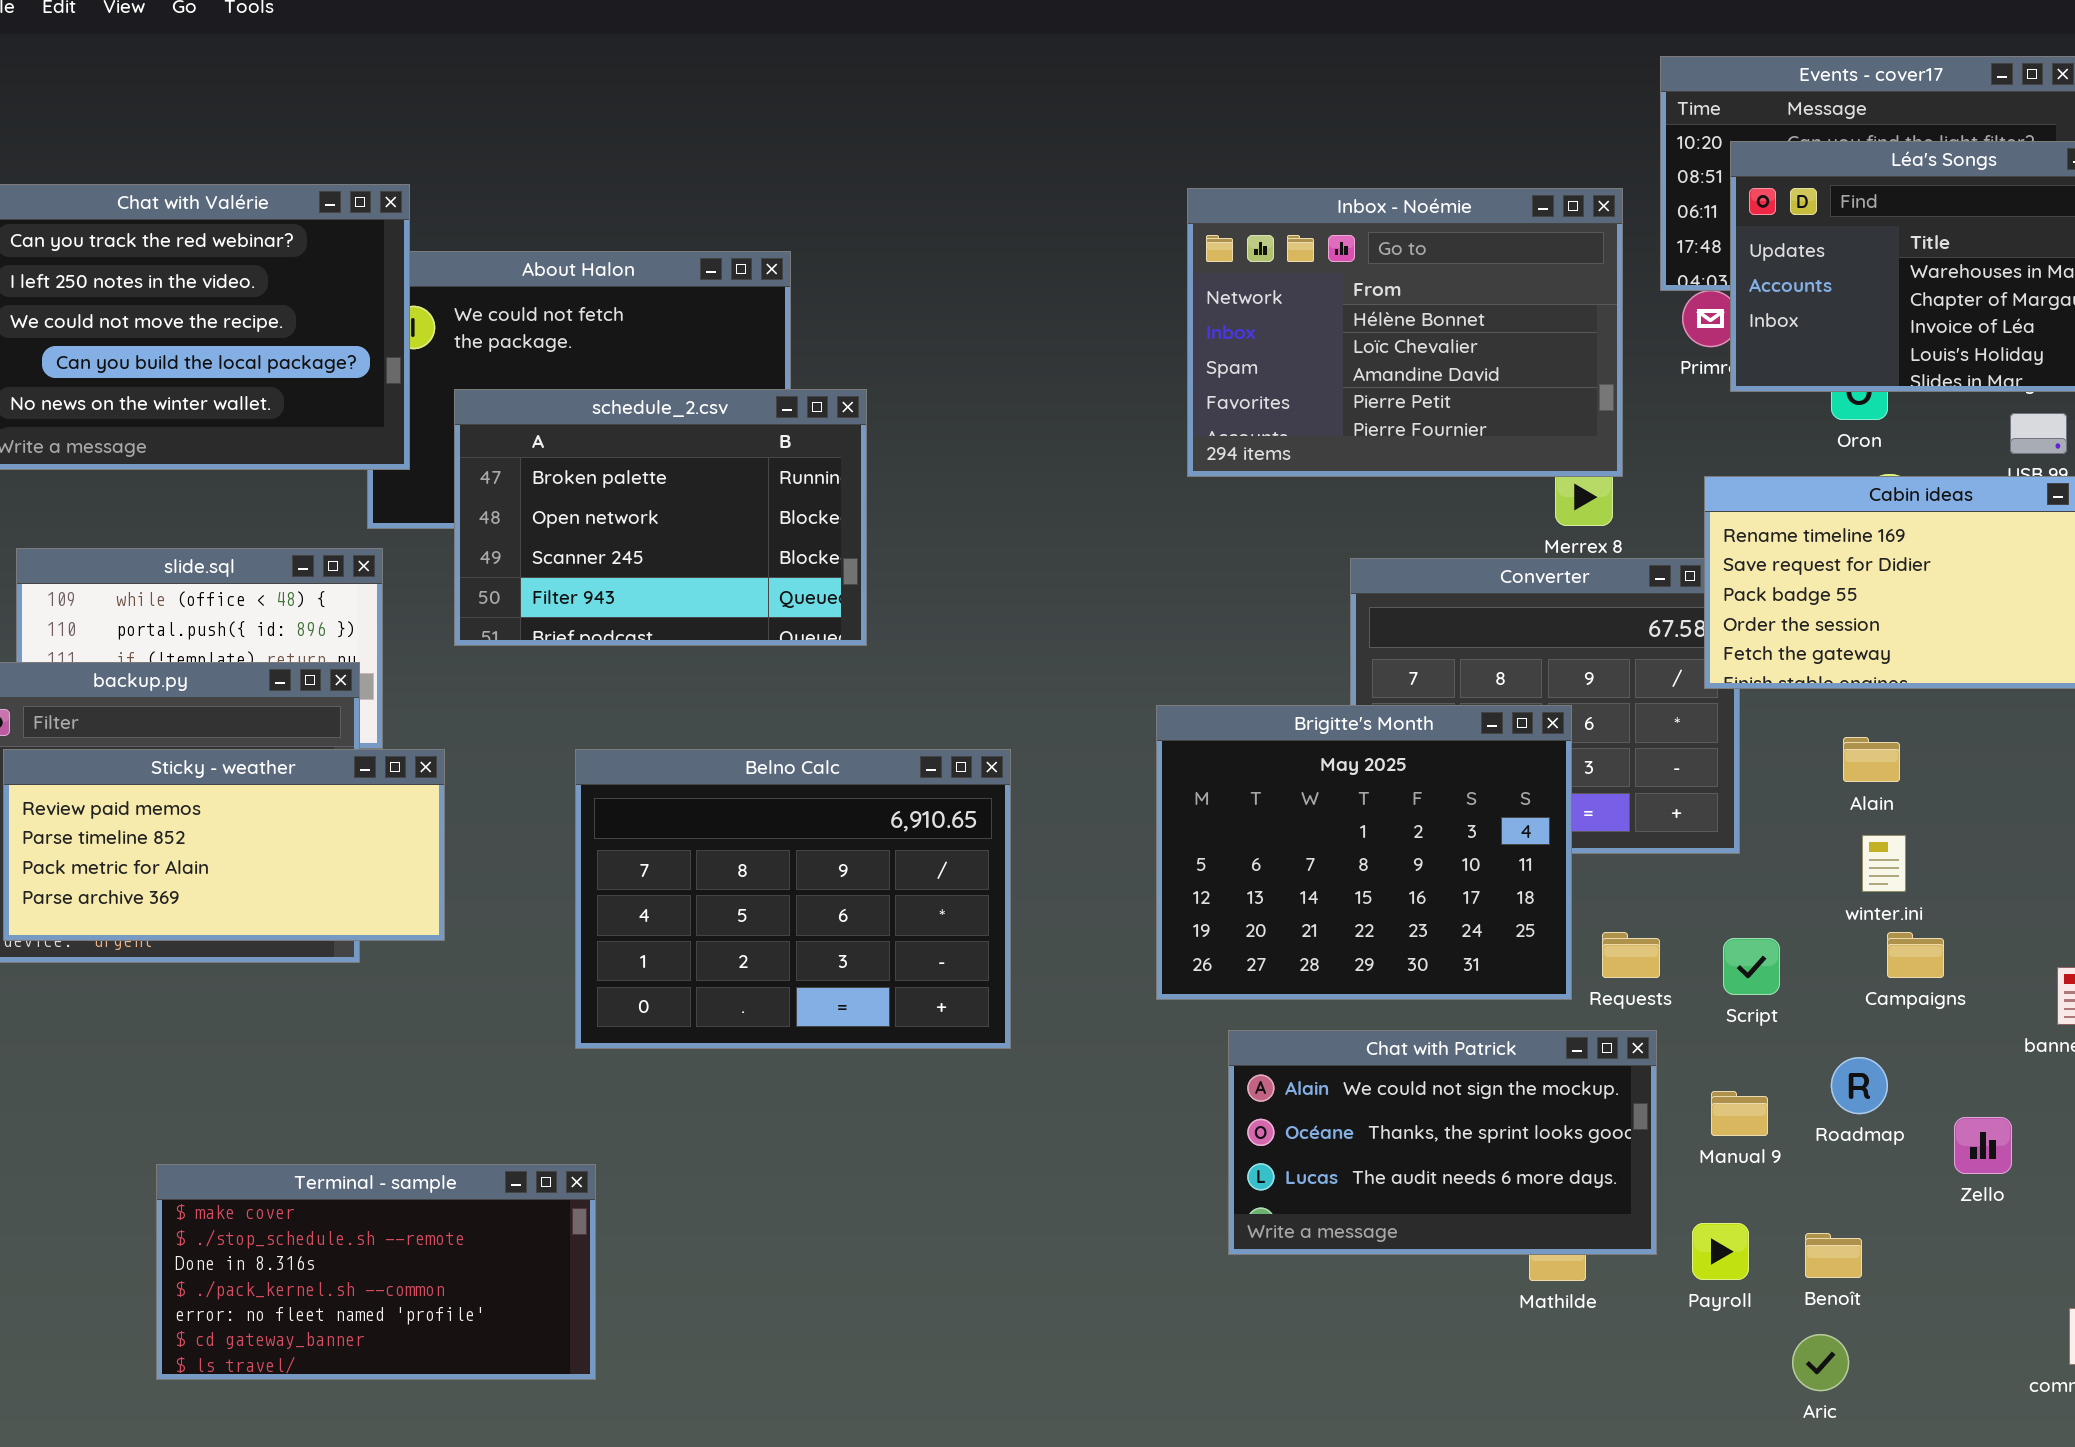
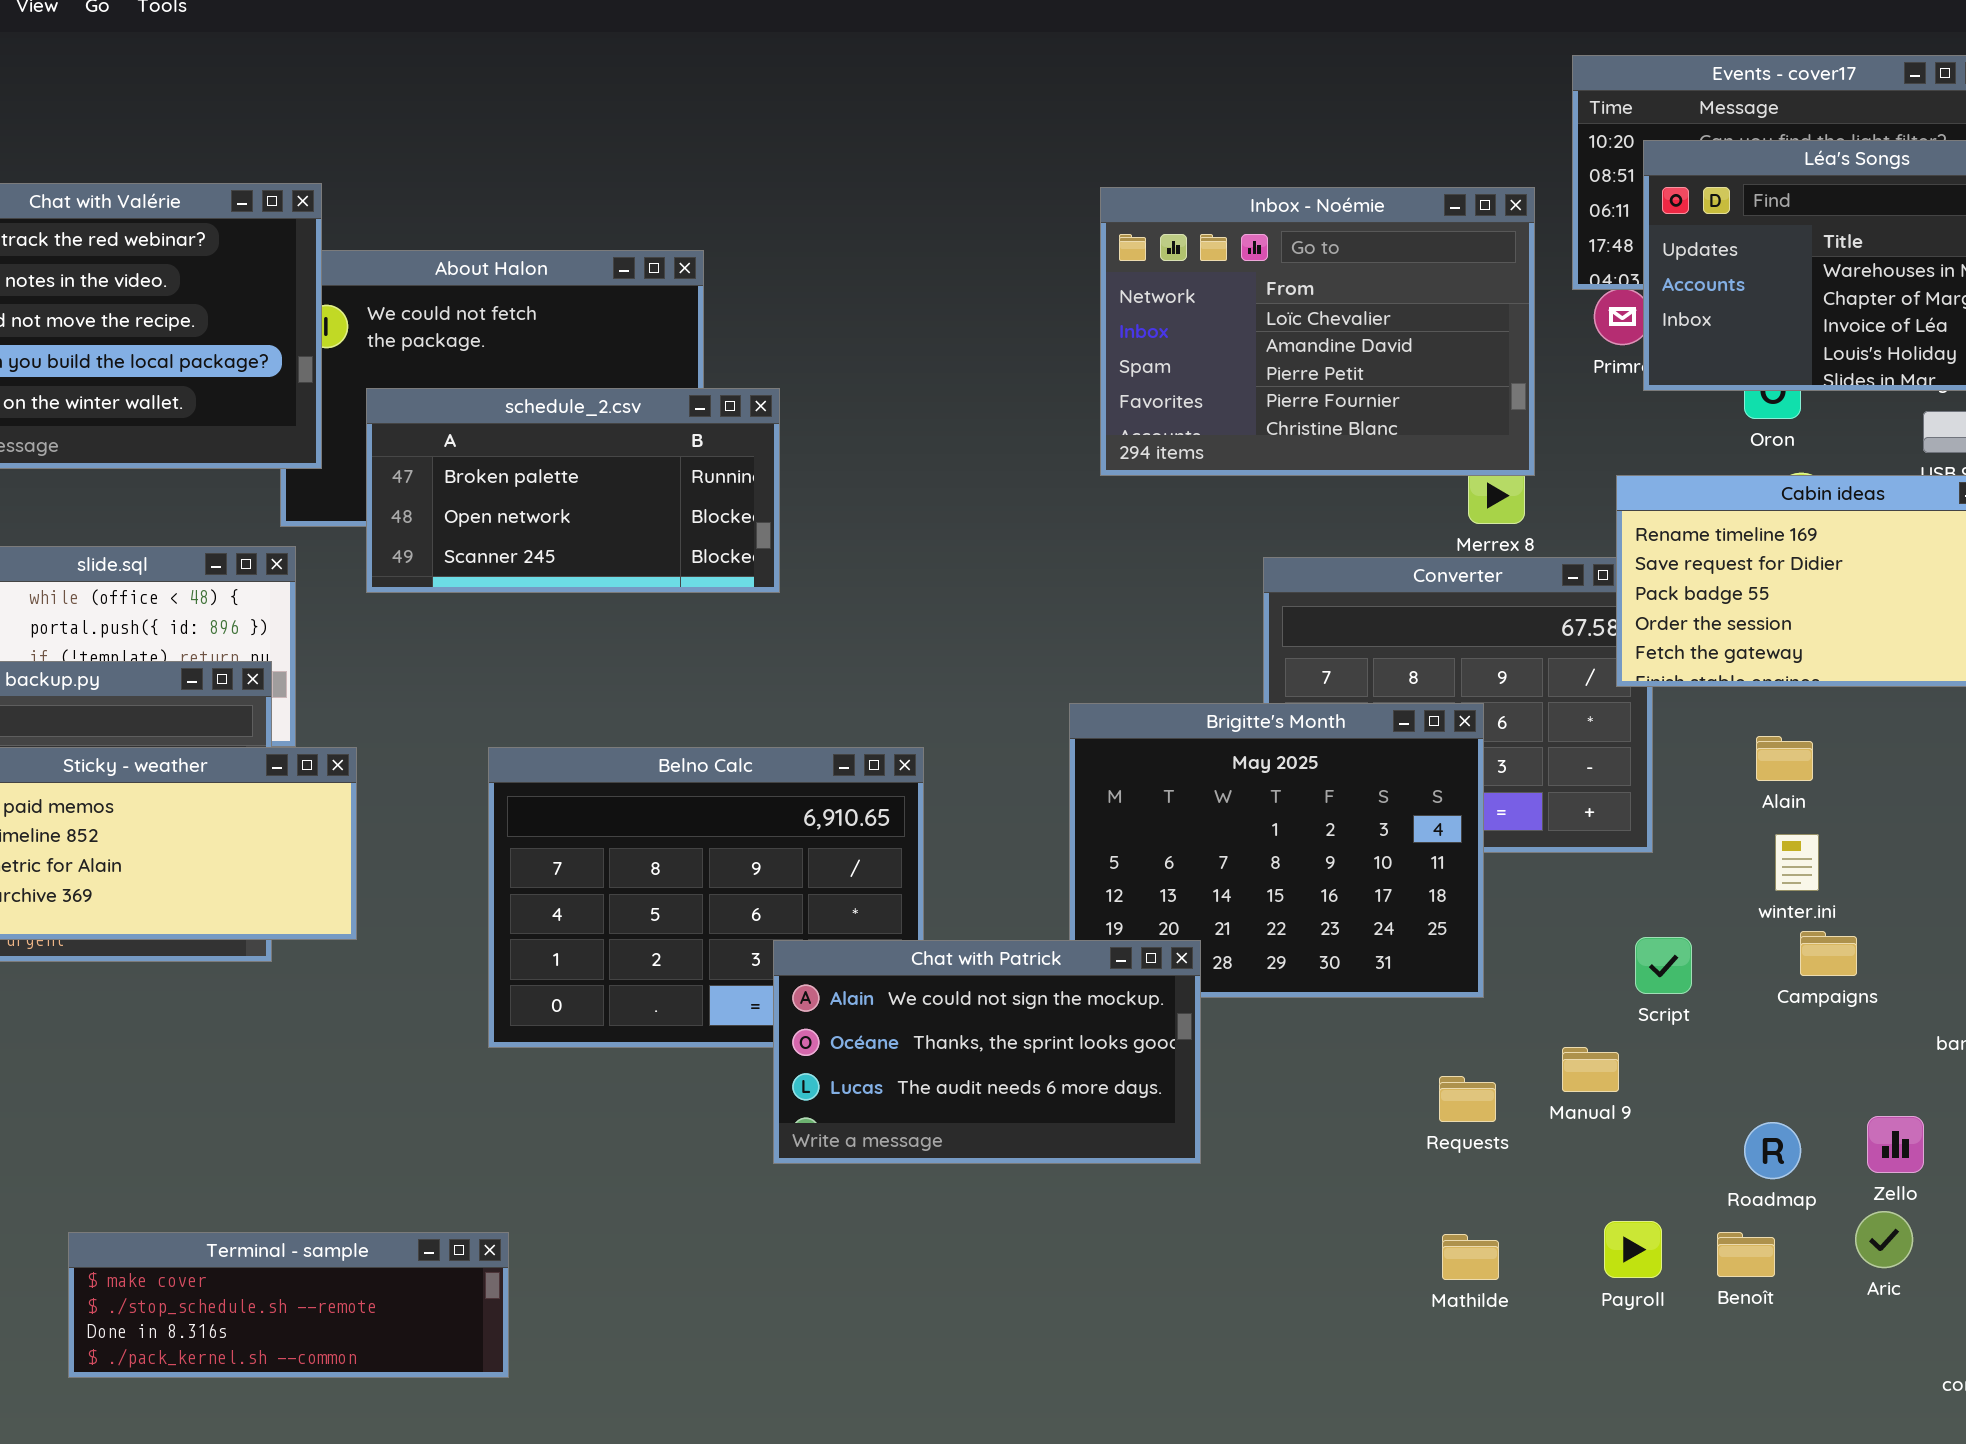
Inbox - Noémie: [1187,188,1623,477] -> [1100,187,1535,476], scrolled down 1 row
schedule_2.csv: [454,389,867,646] -> [366,388,780,593], resized
Requests: [1602,932,1660,978] -> [1439,1076,1496,1122], moved
Chat with Patrick: [1228,1030,1657,1255] -> [773,940,1201,1164], moved
Roadmap: [1831,1057,1888,1114] -> [1744,1122,1801,1179], moved
Manual 9: [1711,1091,1768,1136] -> [1562,1047,1619,1092], moved
Terminal - sample: [156,1164,596,1380] -> [68,1232,509,1378], resized
Aric: [1792,1334,1849,1391] -> [1855,1211,1913,1268], moved

